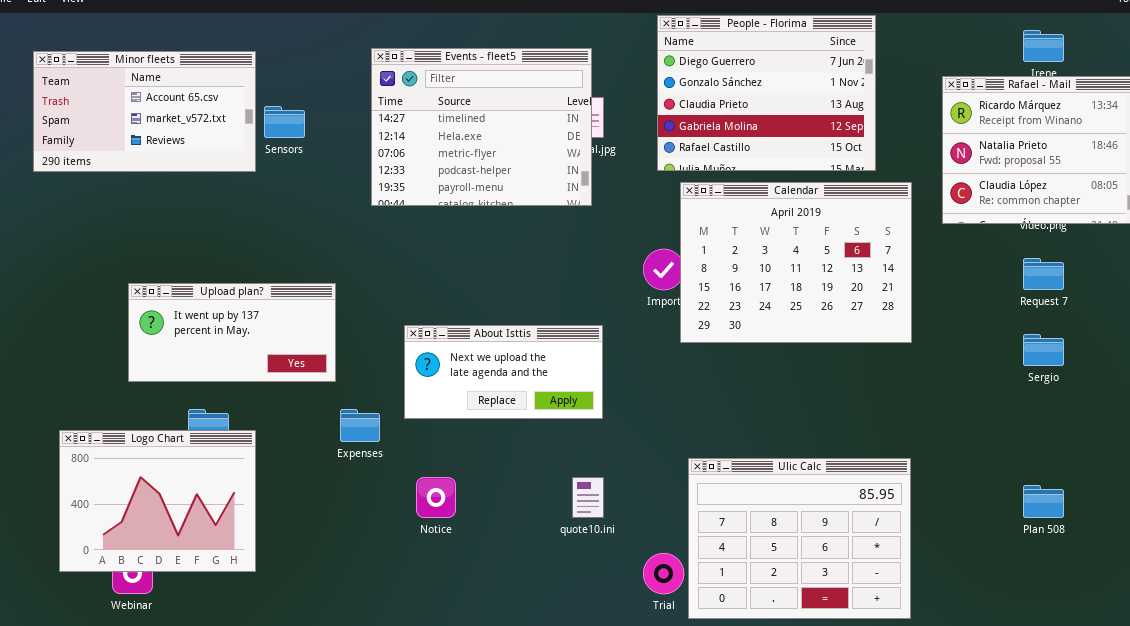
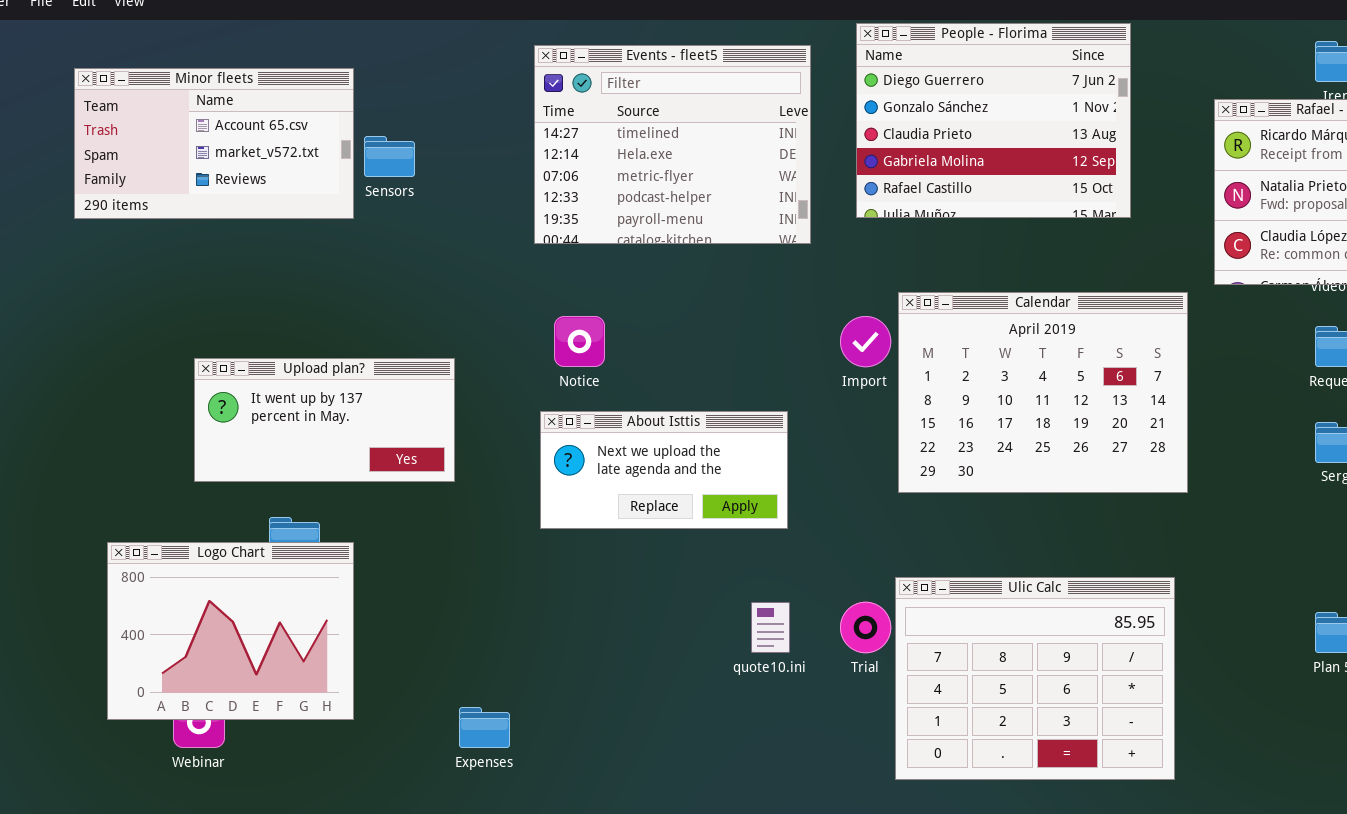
Events - fleet5: [371,48,592,206] -> [534,45,811,244], moved
Calendar: [680,182,912,343] -> [898,292,1188,493], moved
Expenses: [340,409,380,442] -> [459,707,510,748], moved
Notice: [416,477,456,518] -> [554,316,605,367], moved
Trial: [643,553,684,594] -> [840,602,891,653], moved

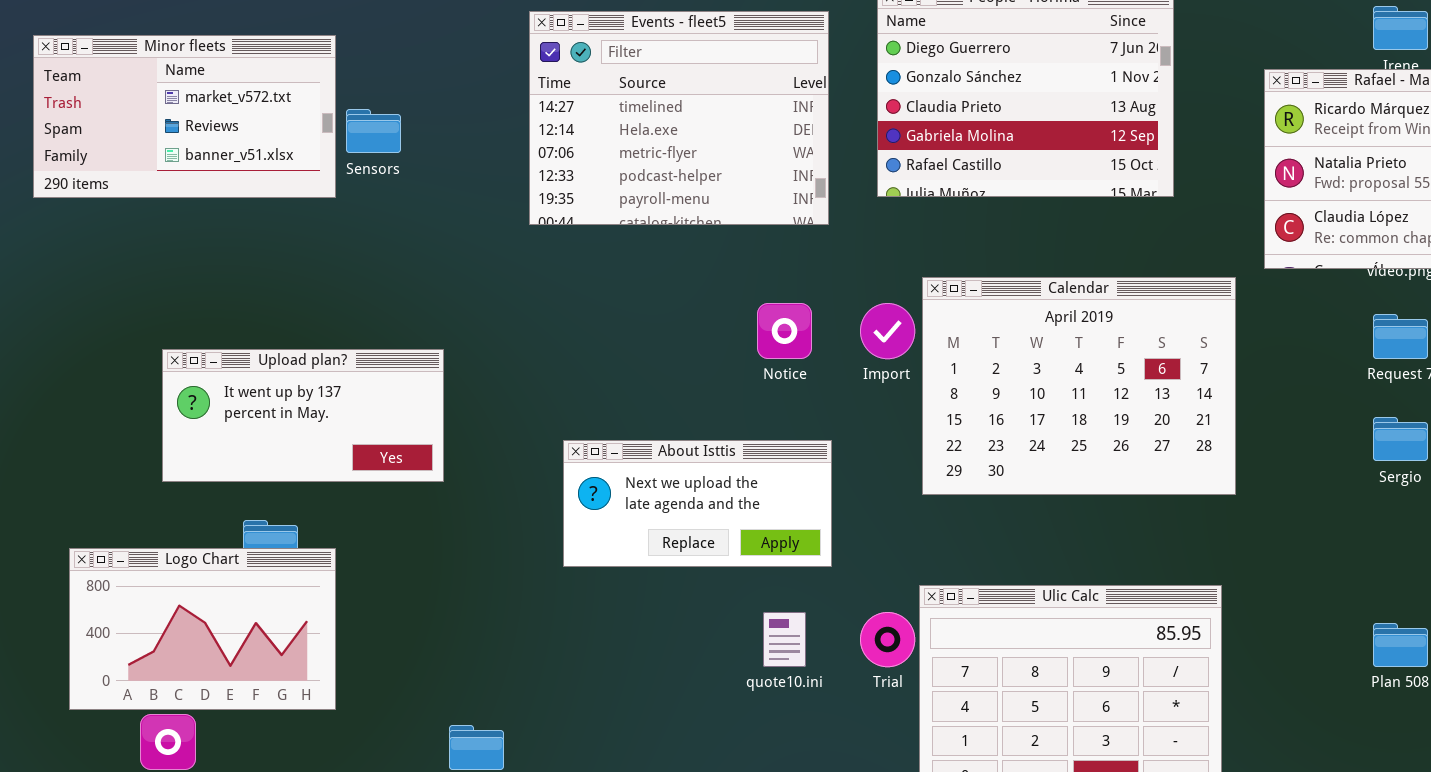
Minor fleets: [74,68,354,219] -> [33,35,336,198], scrolled down 1 row
Notice: [554,316,605,367] -> [757,303,812,359], moved
About Isttis: [540,411,788,529] -> [563,440,832,567], moved
Logo Chart: [107,542,354,720] -> [69,548,336,710], resized

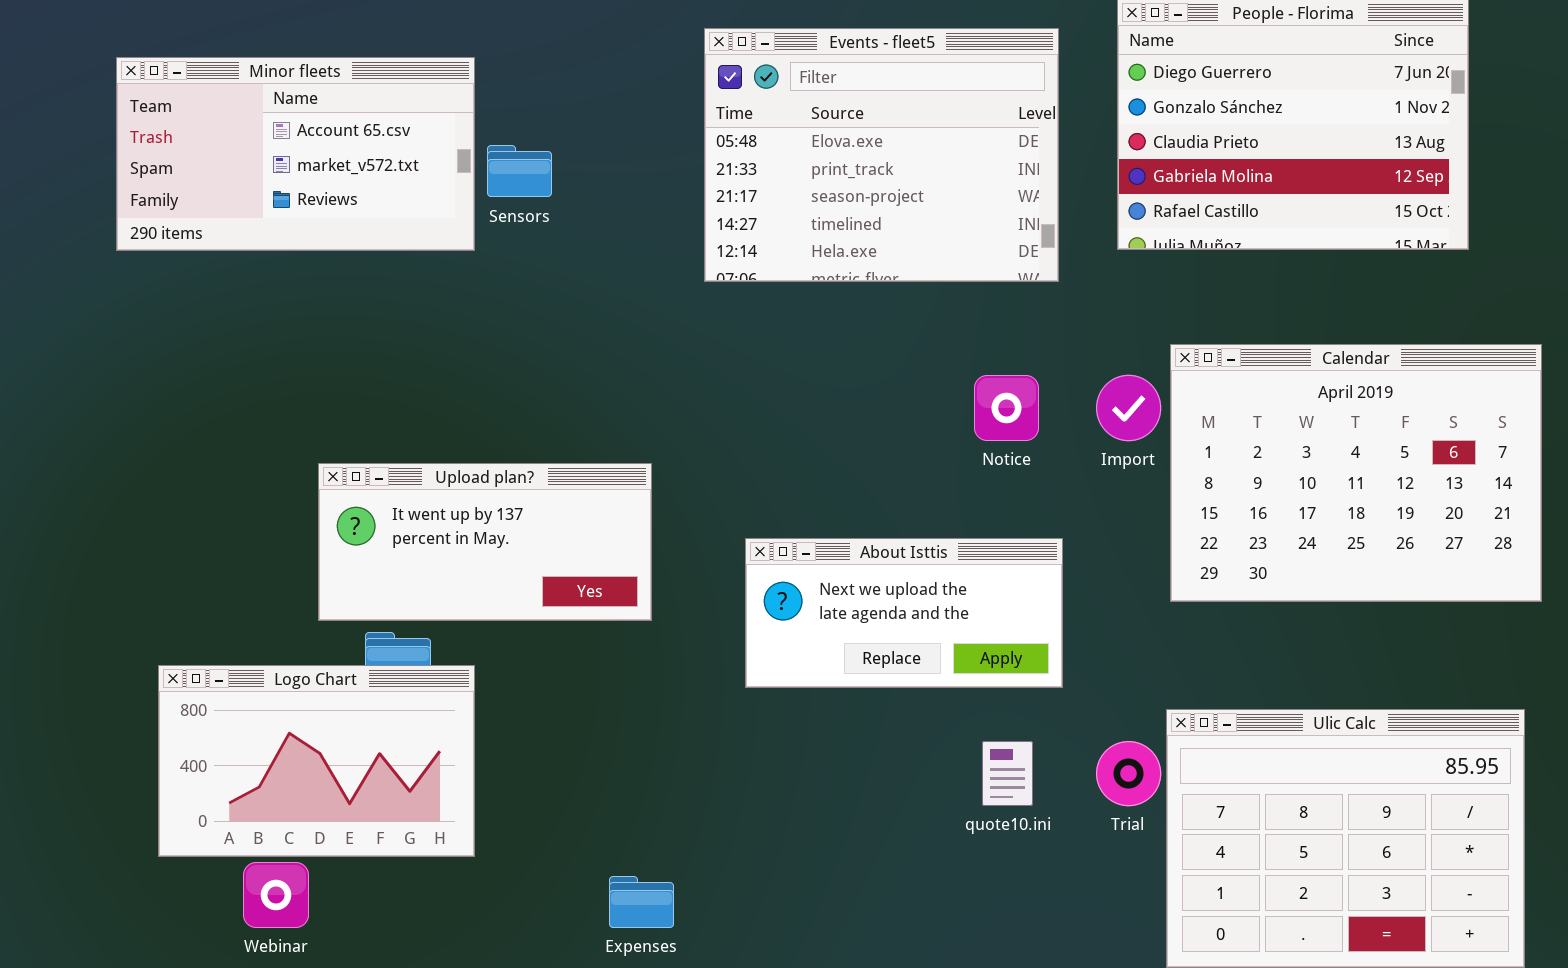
Events - fleet5: [529,11,829,225] -> [704,28,1059,282], scrolled up 3 rows
Minor fleets: [33,35,336,198] -> [116,57,475,251], scrolled up 1 row
Upload plan?: [162,349,444,482] -> [318,463,652,621], moved

